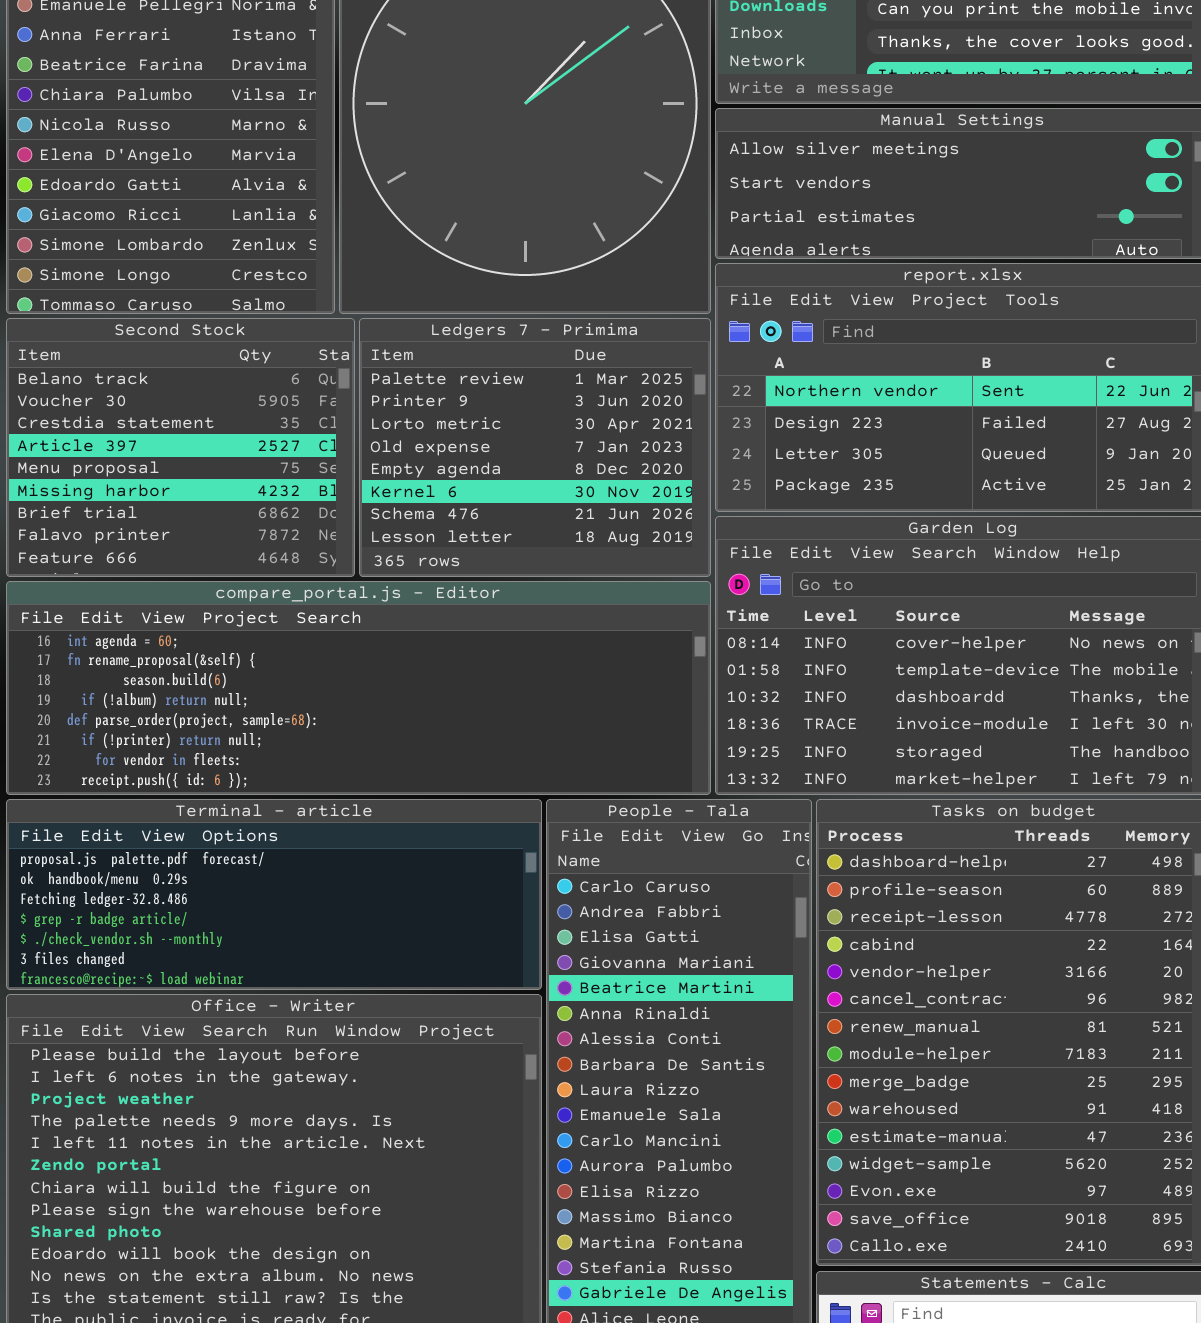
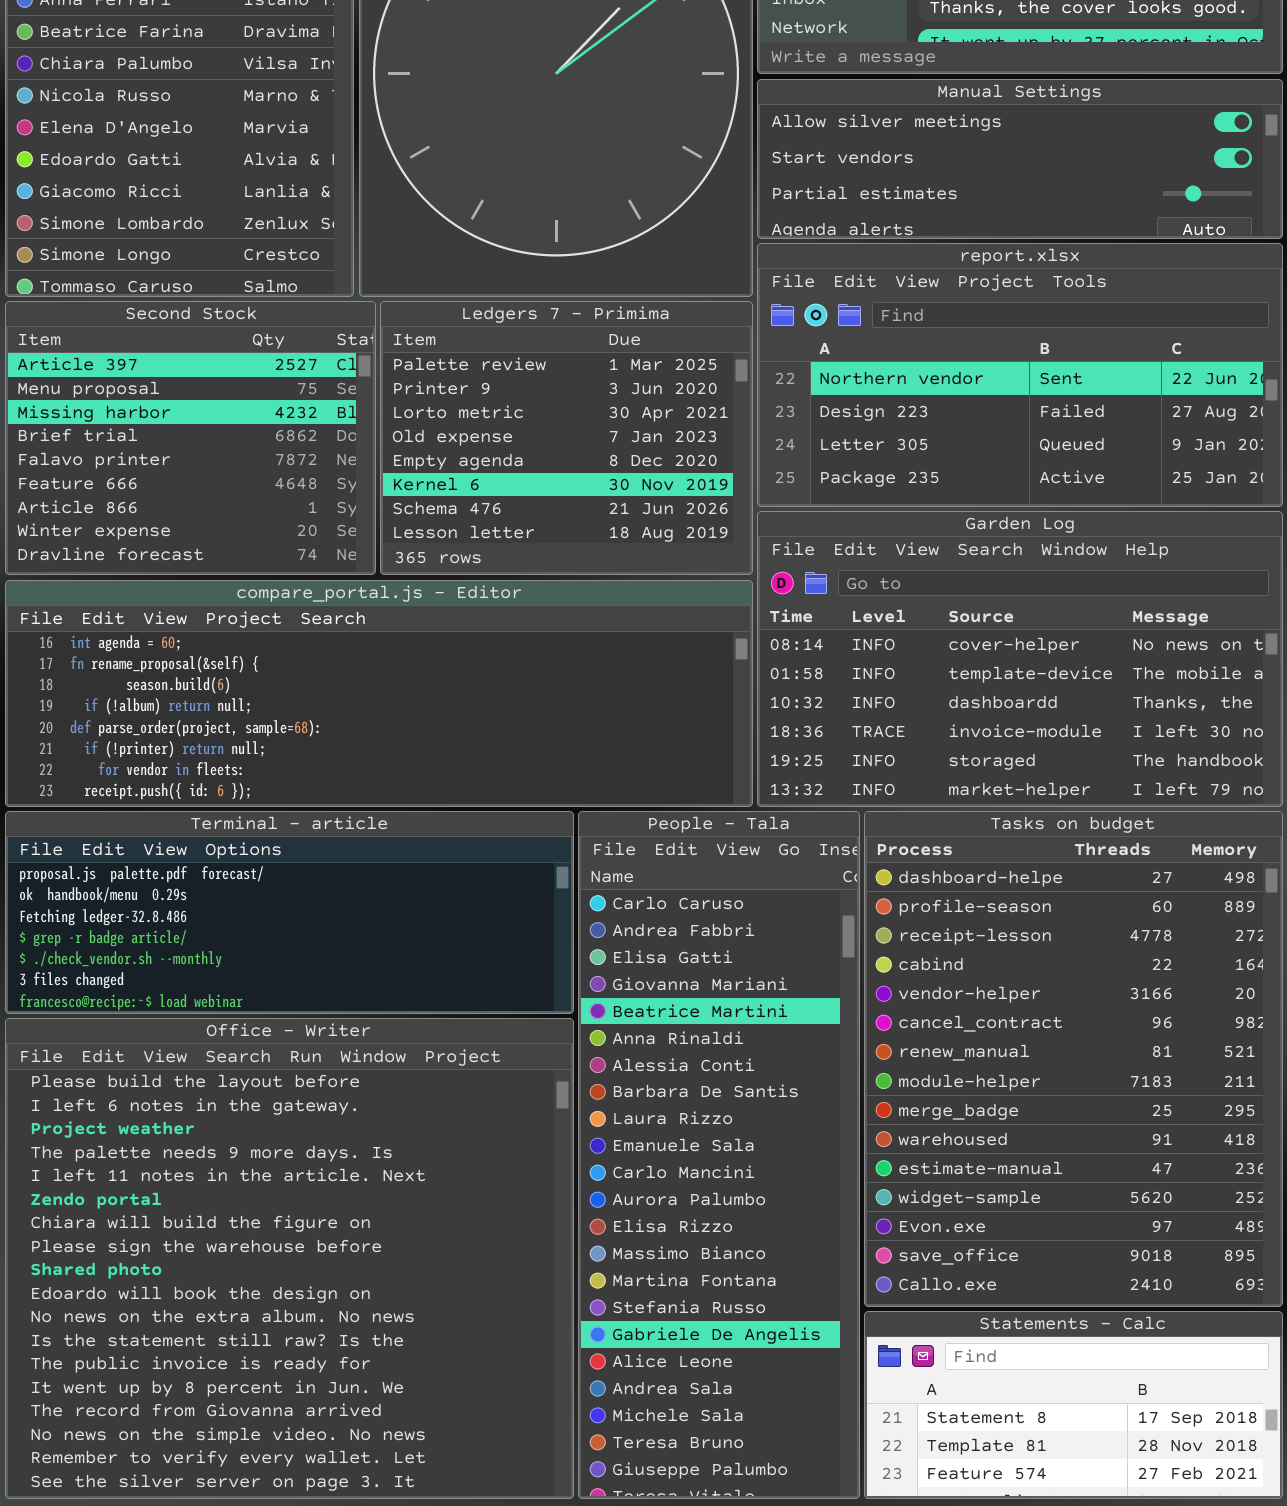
Second Stock: [6,318,355,577] -> [5,301,376,575], scrolled down 3 rows

